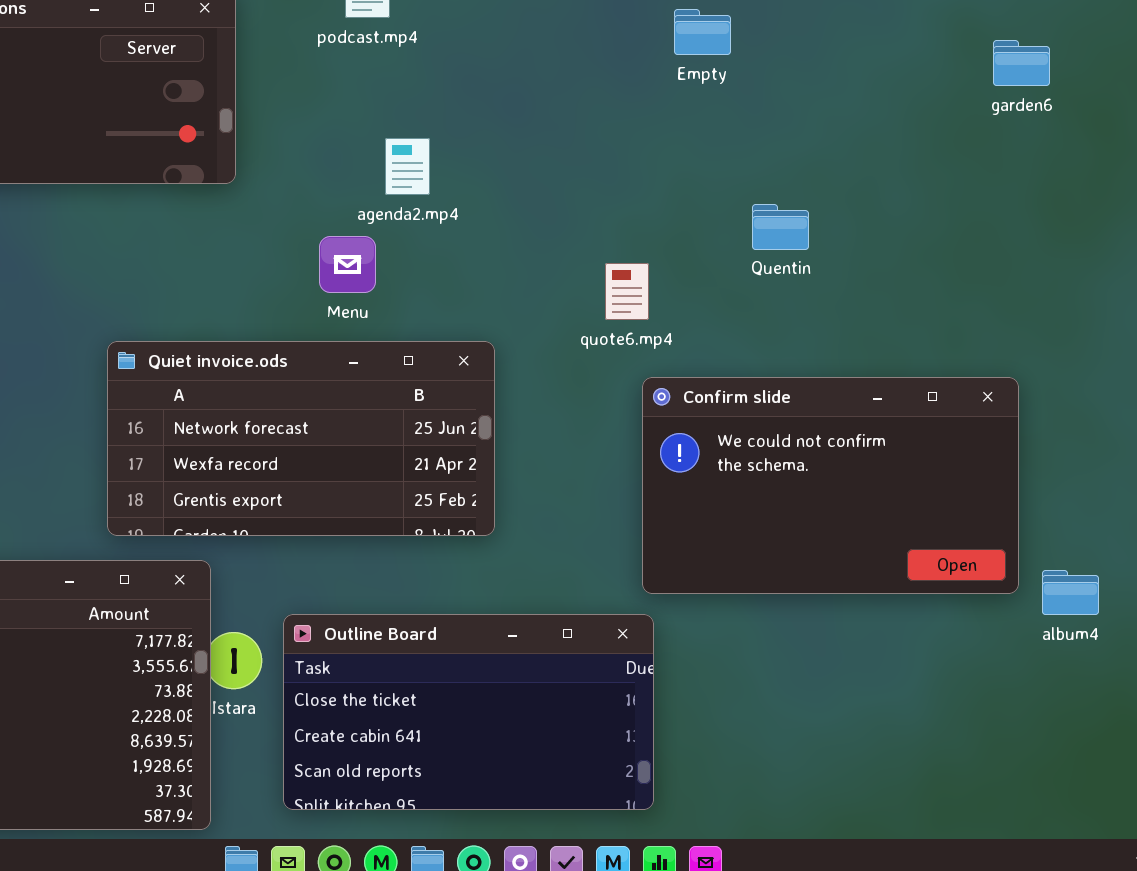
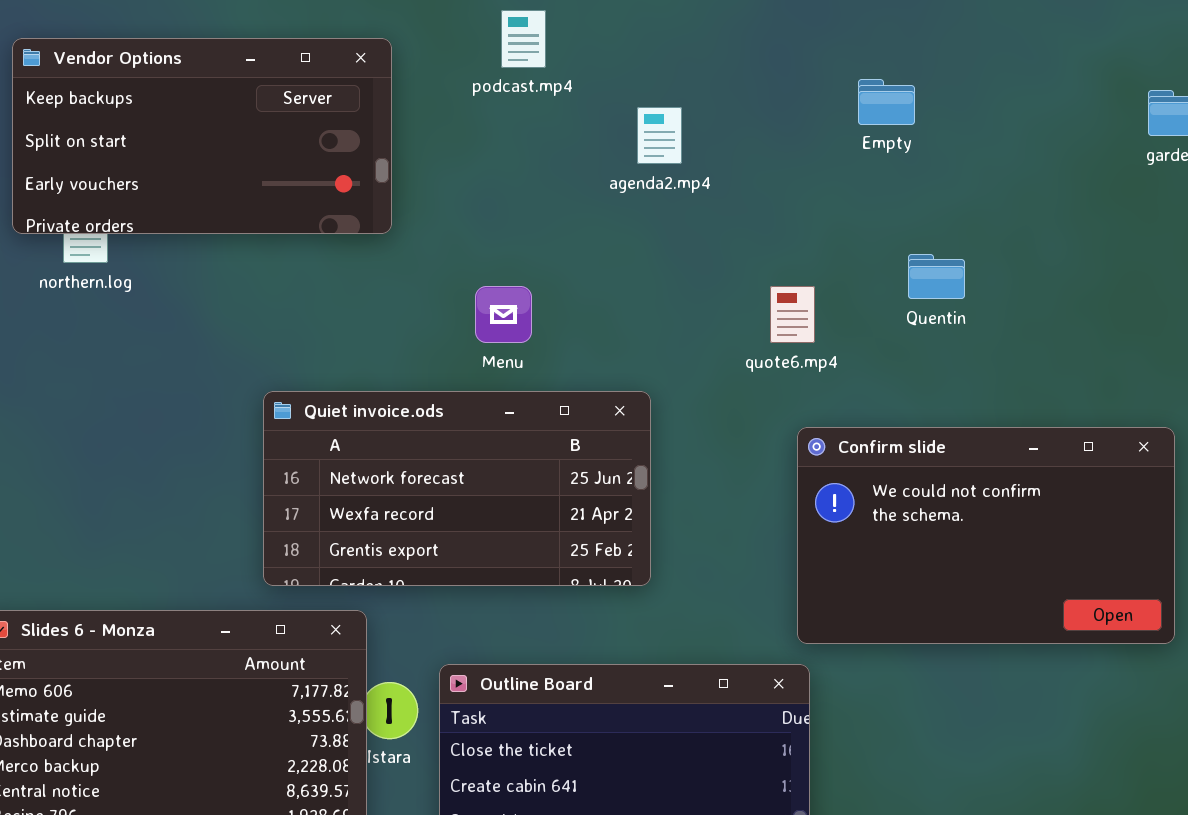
Empty: [674,9,731,55] -> [858,79,915,125], moved
agenda2.mp4: [385,138,430,195] -> [637,107,682,164], moved
quote6.mp4: [605,263,649,320] -> [770,286,815,343], moved

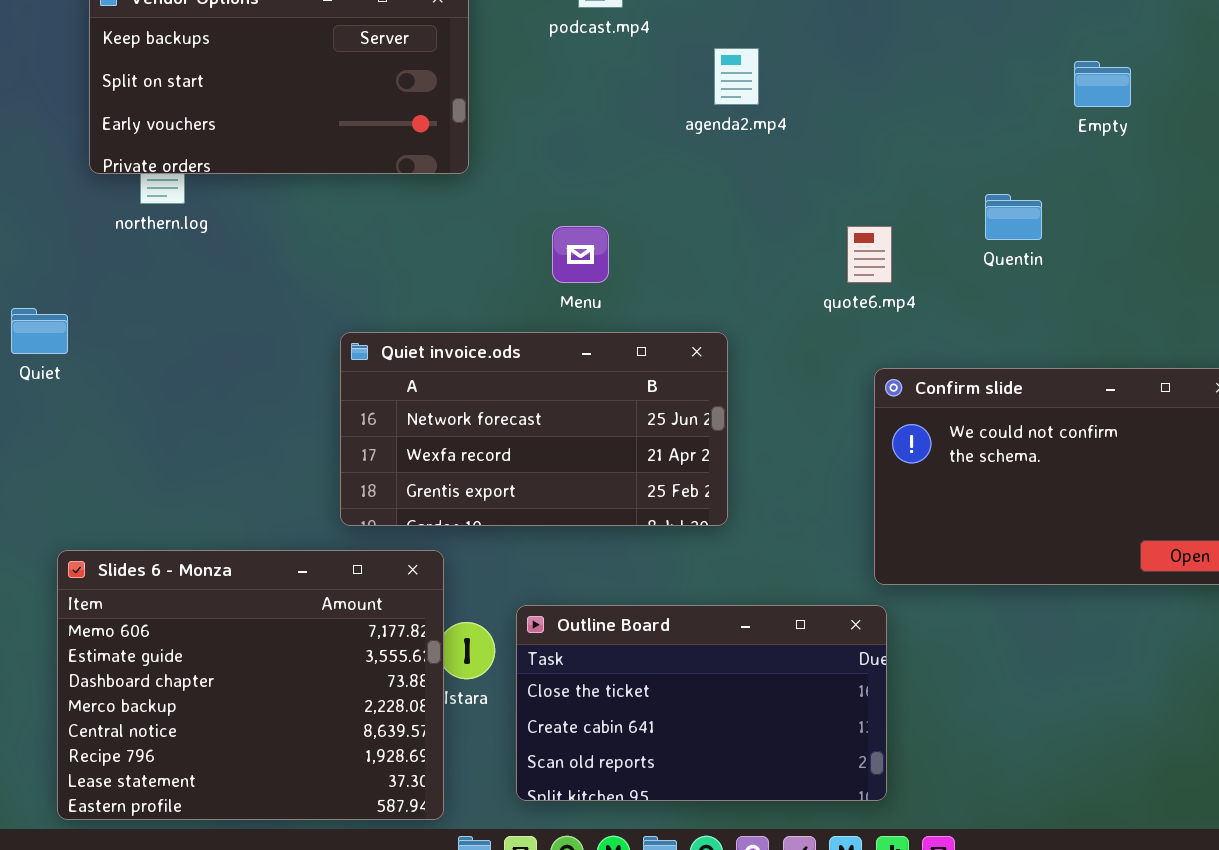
Empty: [858,79,915,125] -> [1074,61,1131,107], moved

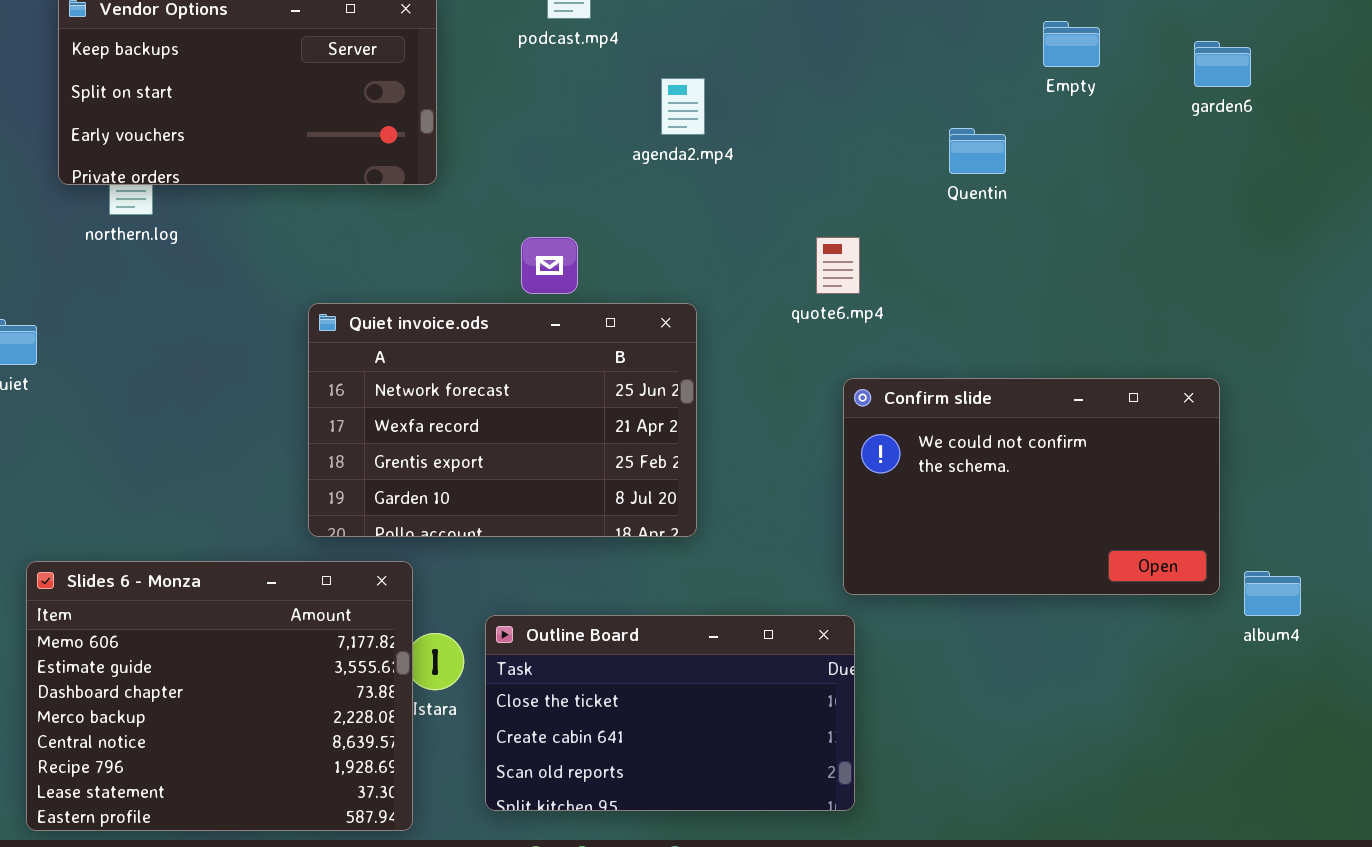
agenda2.mp4: [714,48,759,105] -> [661,78,705,135], moved
Empty: [1074,61,1131,107] -> [1043,21,1100,67], moved
Quentin: [985,194,1042,240] -> [949,128,1006,174], moved
Quiet invoice.ods: [340,332,728,526] -> [308,303,697,537], resized

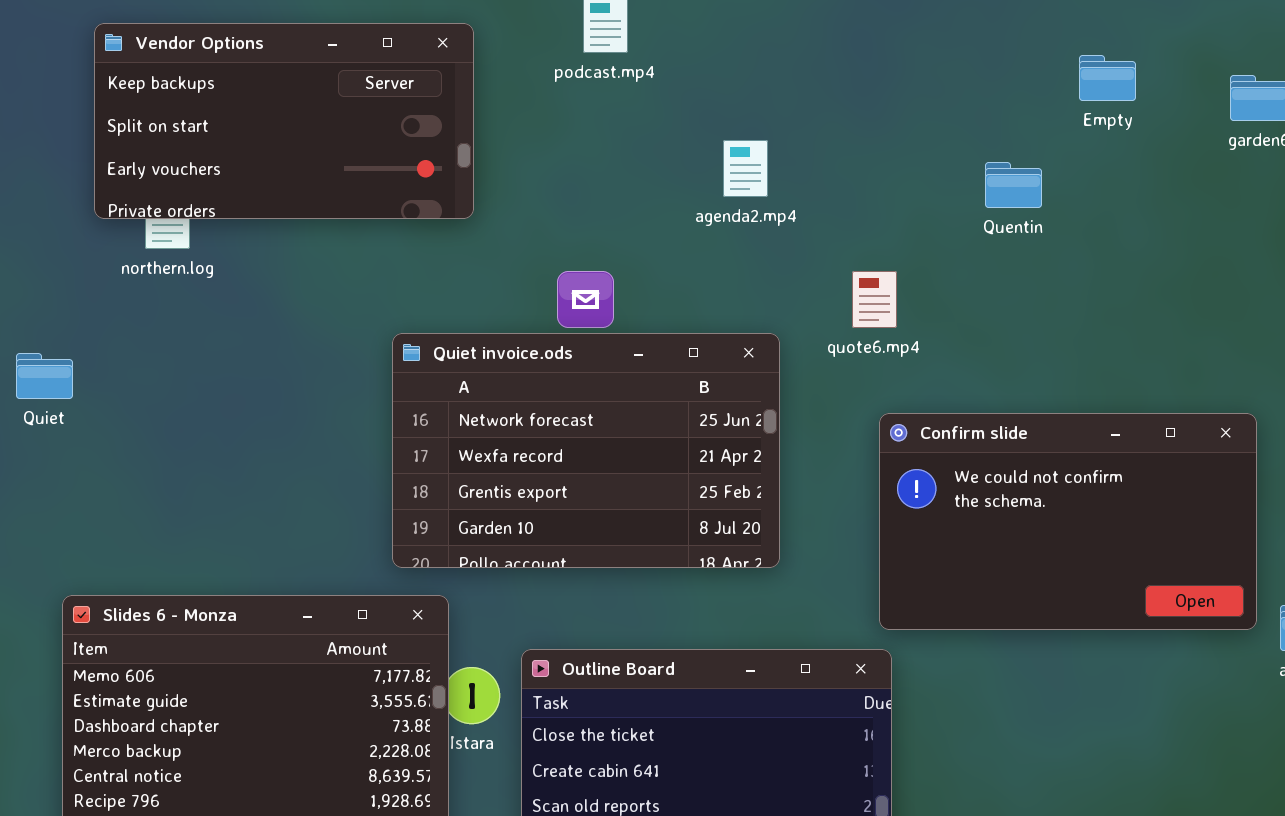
agenda2.mp4: [661,78,705,135] -> [723,140,768,197], moved
Quiet invoice.ods: [308,303,697,537] -> [392,333,780,568], moved

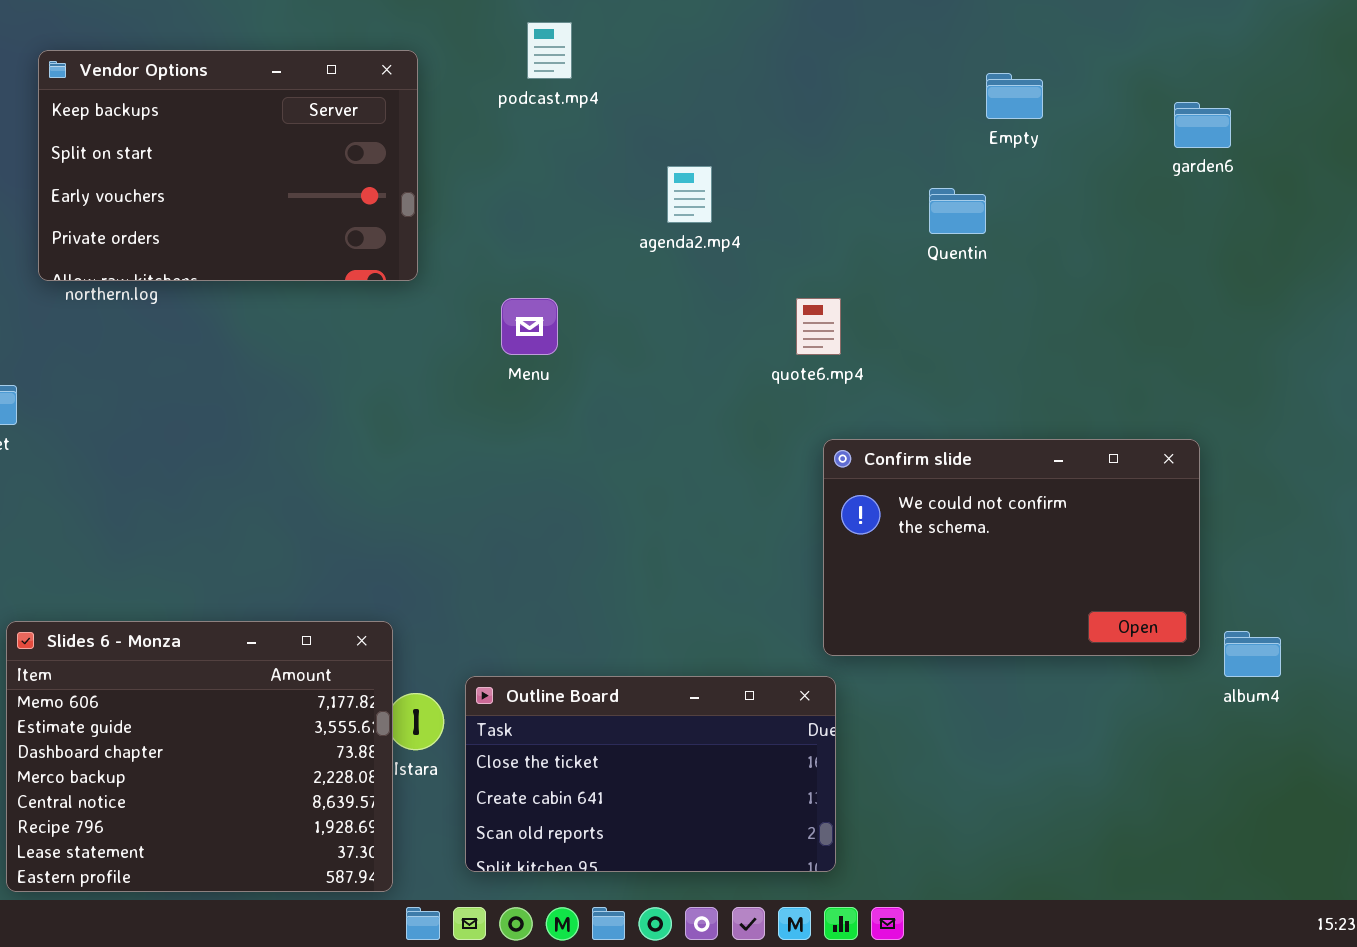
Vendor Options: [94,23,474,219] -> [38,50,418,281], resized
Empty: [1079,55,1136,101] -> [986,73,1043,119], moved
Quiet invoice.ods: [392,333,780,568] -> none, closed

